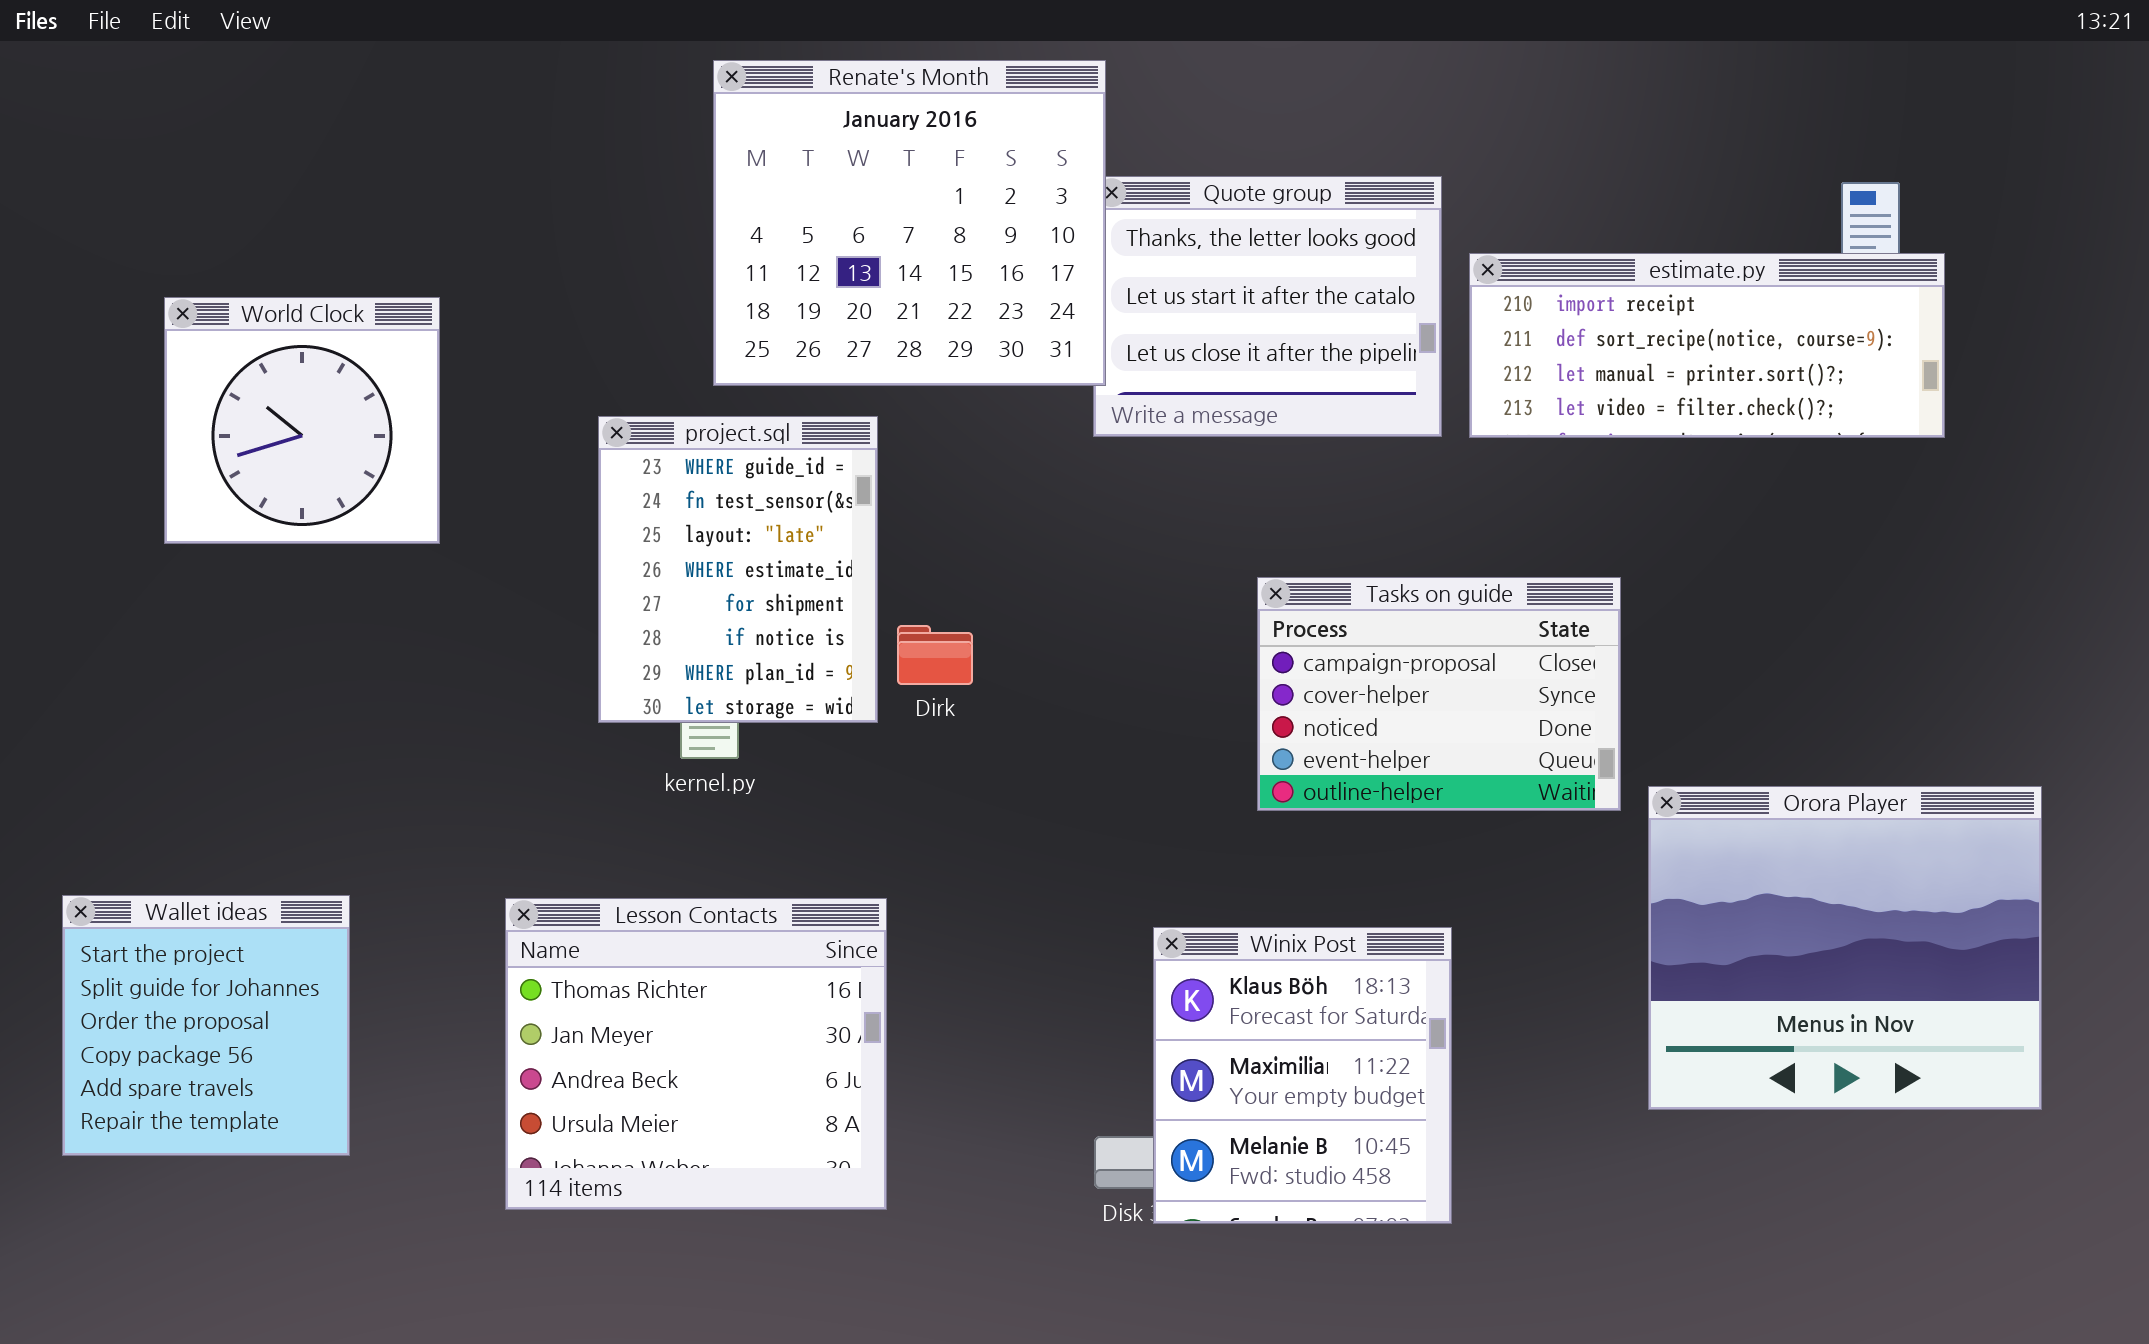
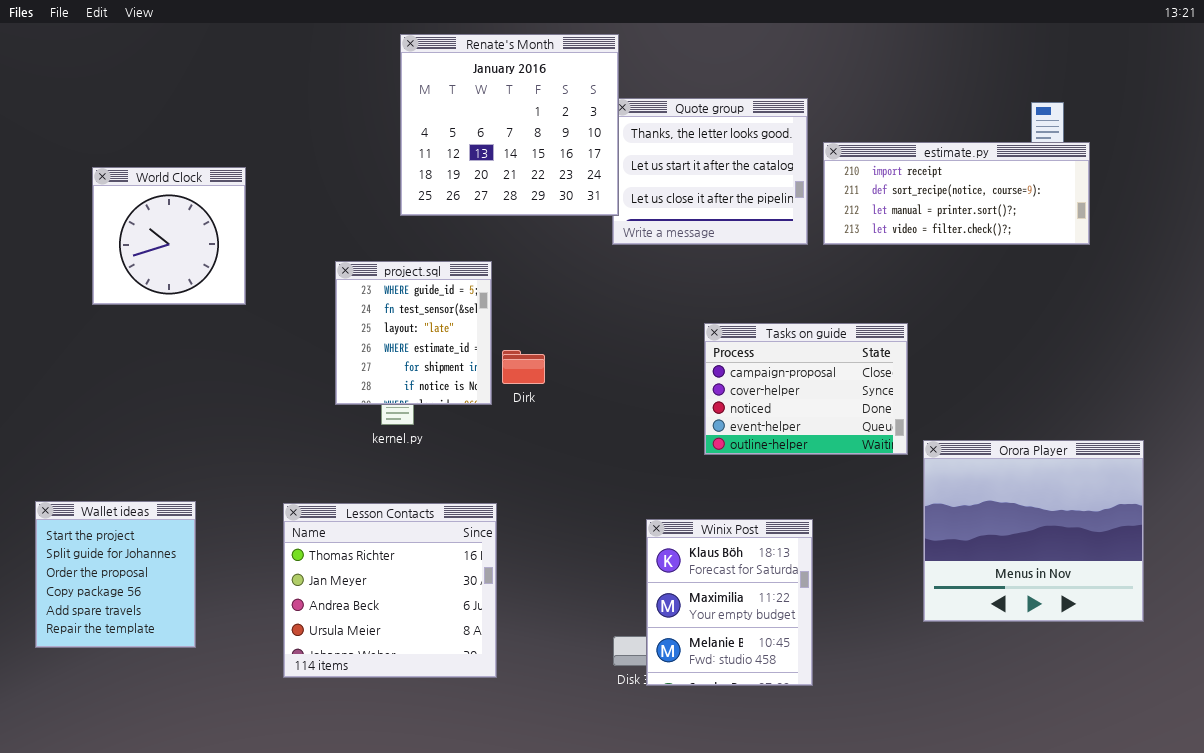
project.sql: [598,416,878,723] -> [335,261,492,405], resized

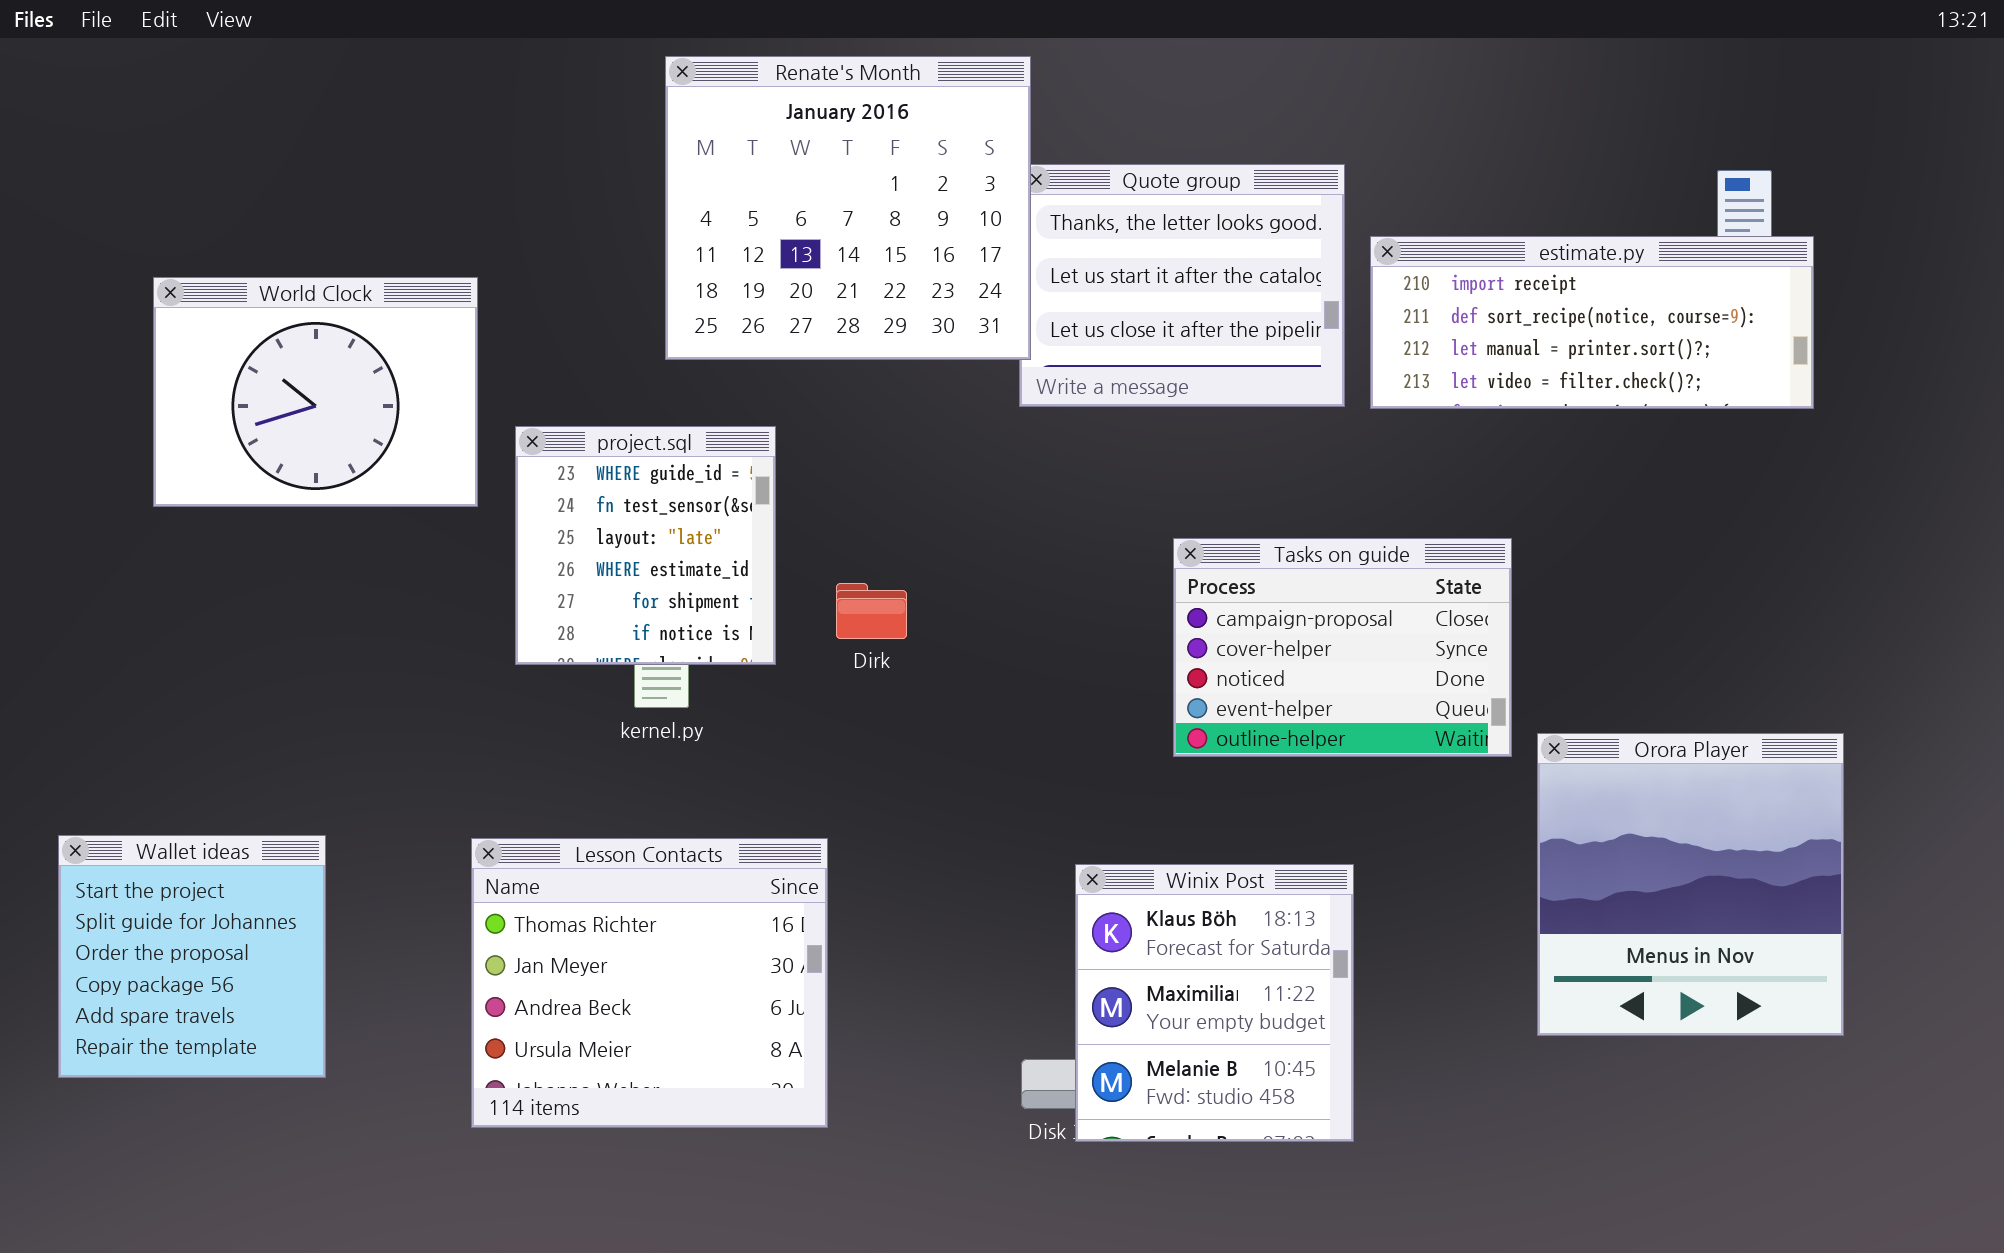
World Clock: [92,167,246,305] -> [153,277,478,507], resized
project.sql: [335,261,492,405] -> [515,426,776,665], moved
Orora Player: [923,440,1144,622] -> [1537,733,1844,1036], resized

